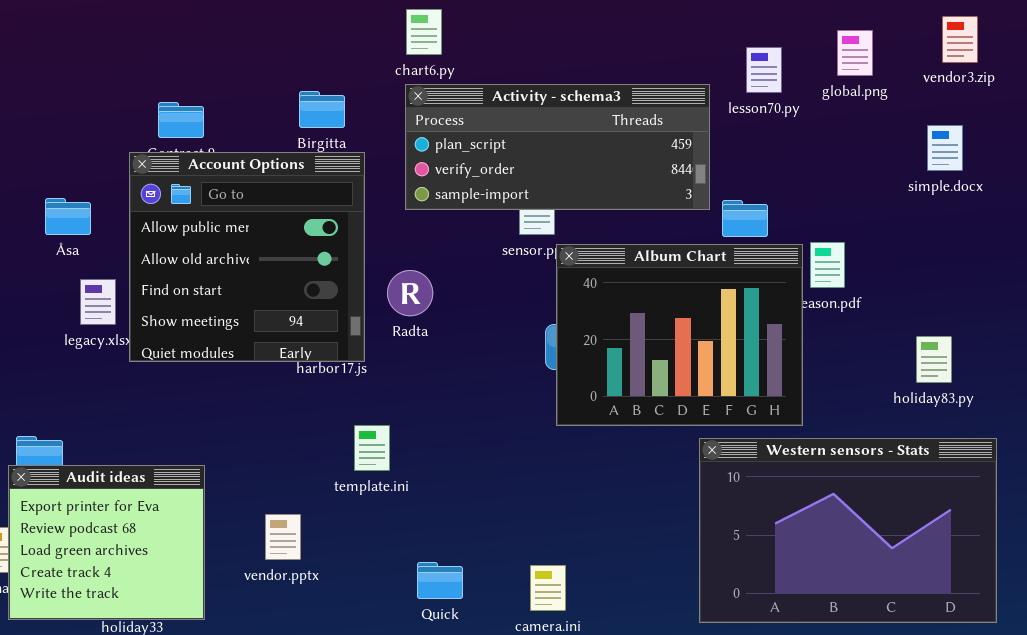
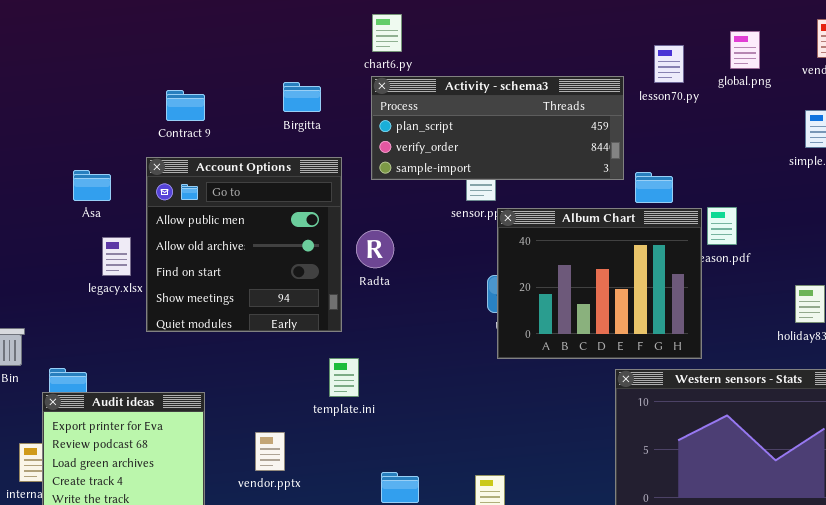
Account Options: [129,152,365,362] -> [146,157,342,332], moved

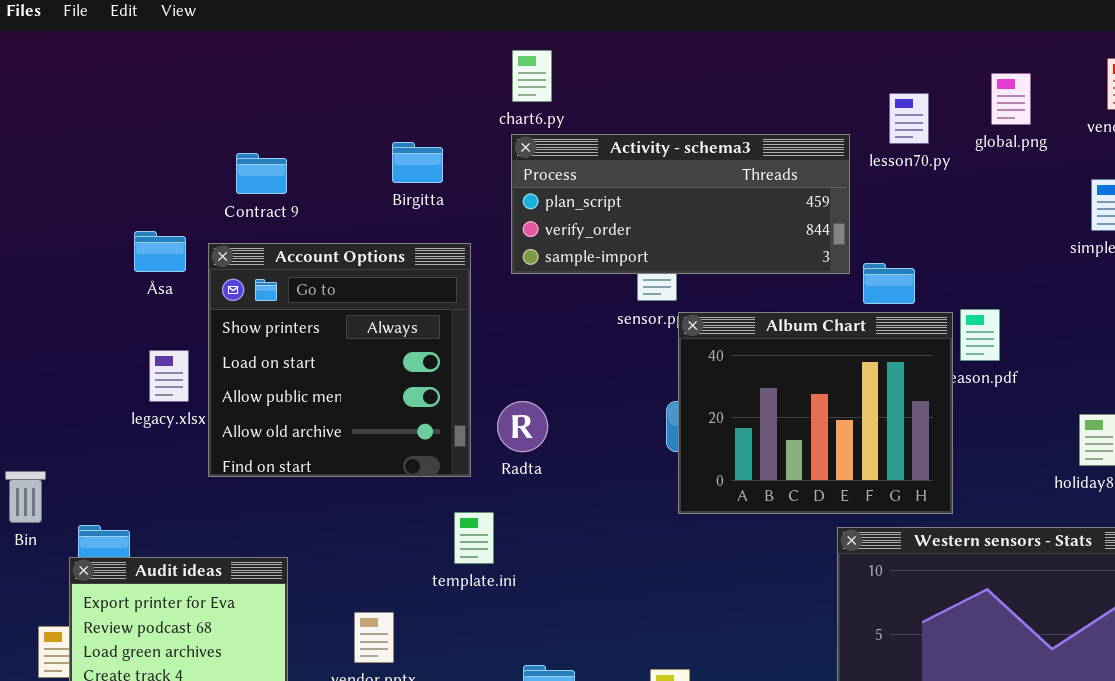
Account Options: [146,157,342,332] -> [208,243,471,477], scrolled up 2 rows
Åsa: [73,170,111,201] -> [134,231,186,272], moved
Radta: [356,230,394,268] -> [497,401,548,452], moved

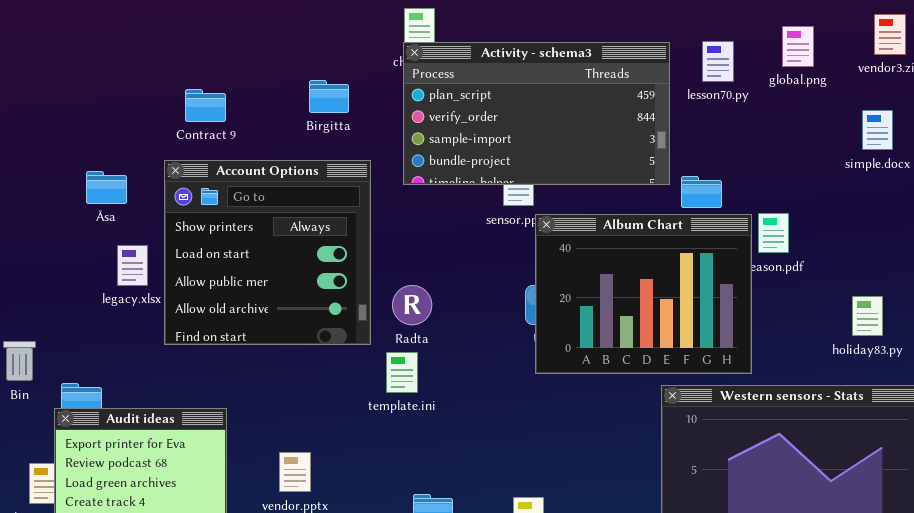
Activity - schema3: [511,134,850,274] -> [403,42,670,185], resized
Åsa: [134,231,186,272] -> [86,171,127,204], moved
template.ini: [454,512,494,564] -> [386,352,418,393], moved

